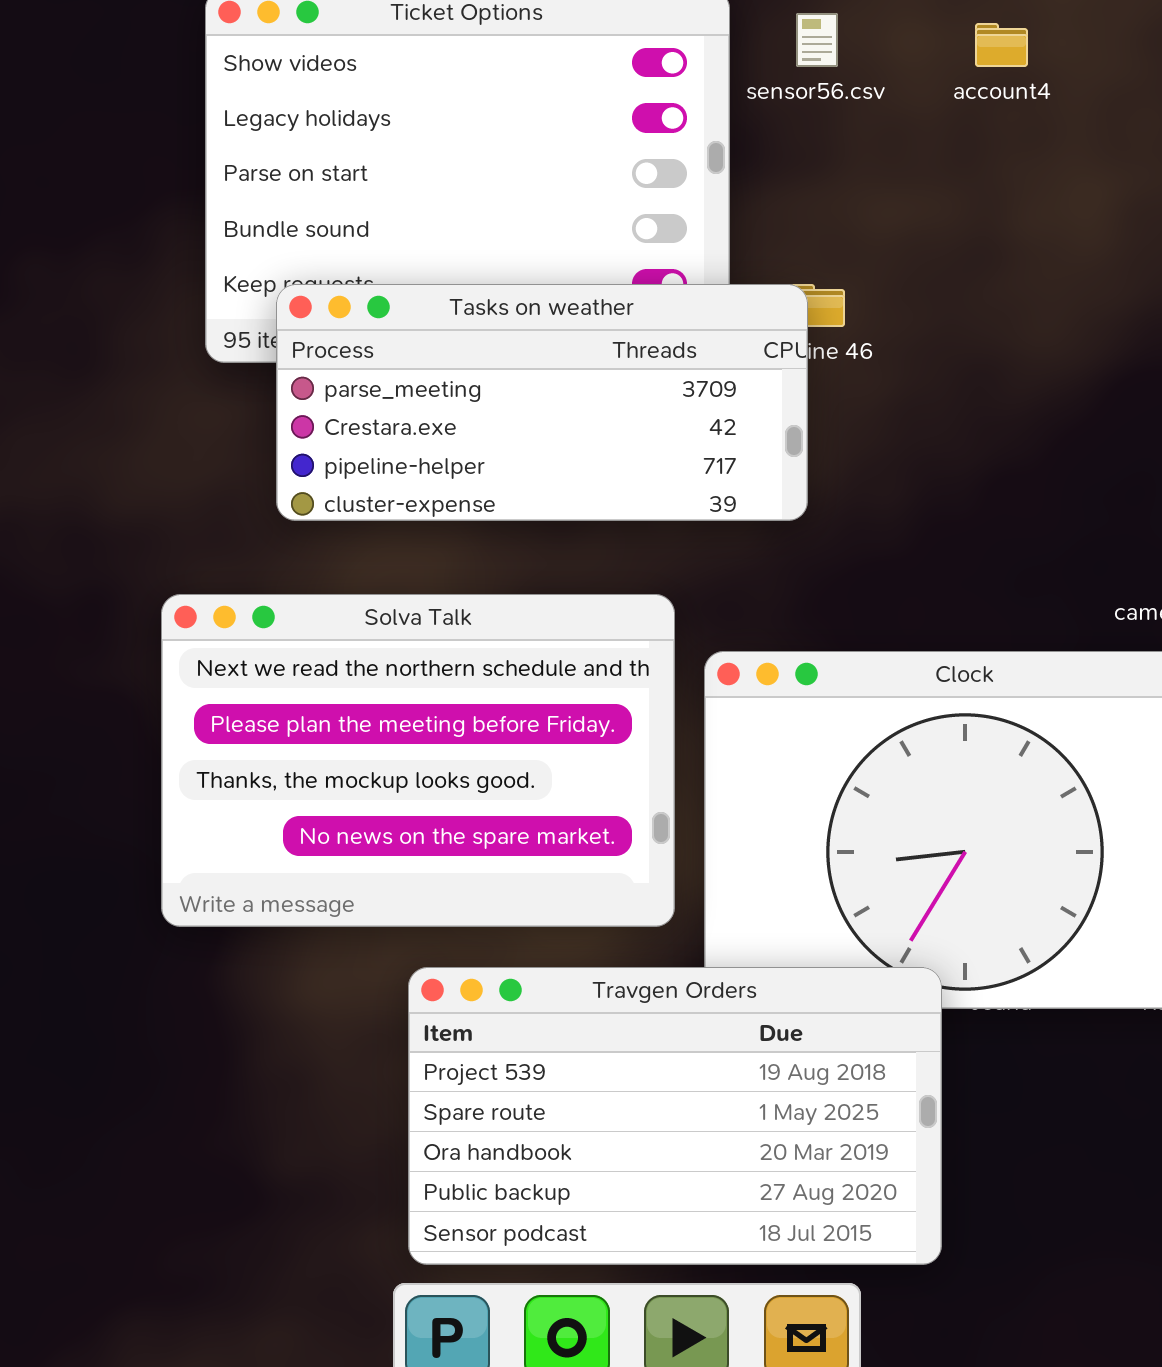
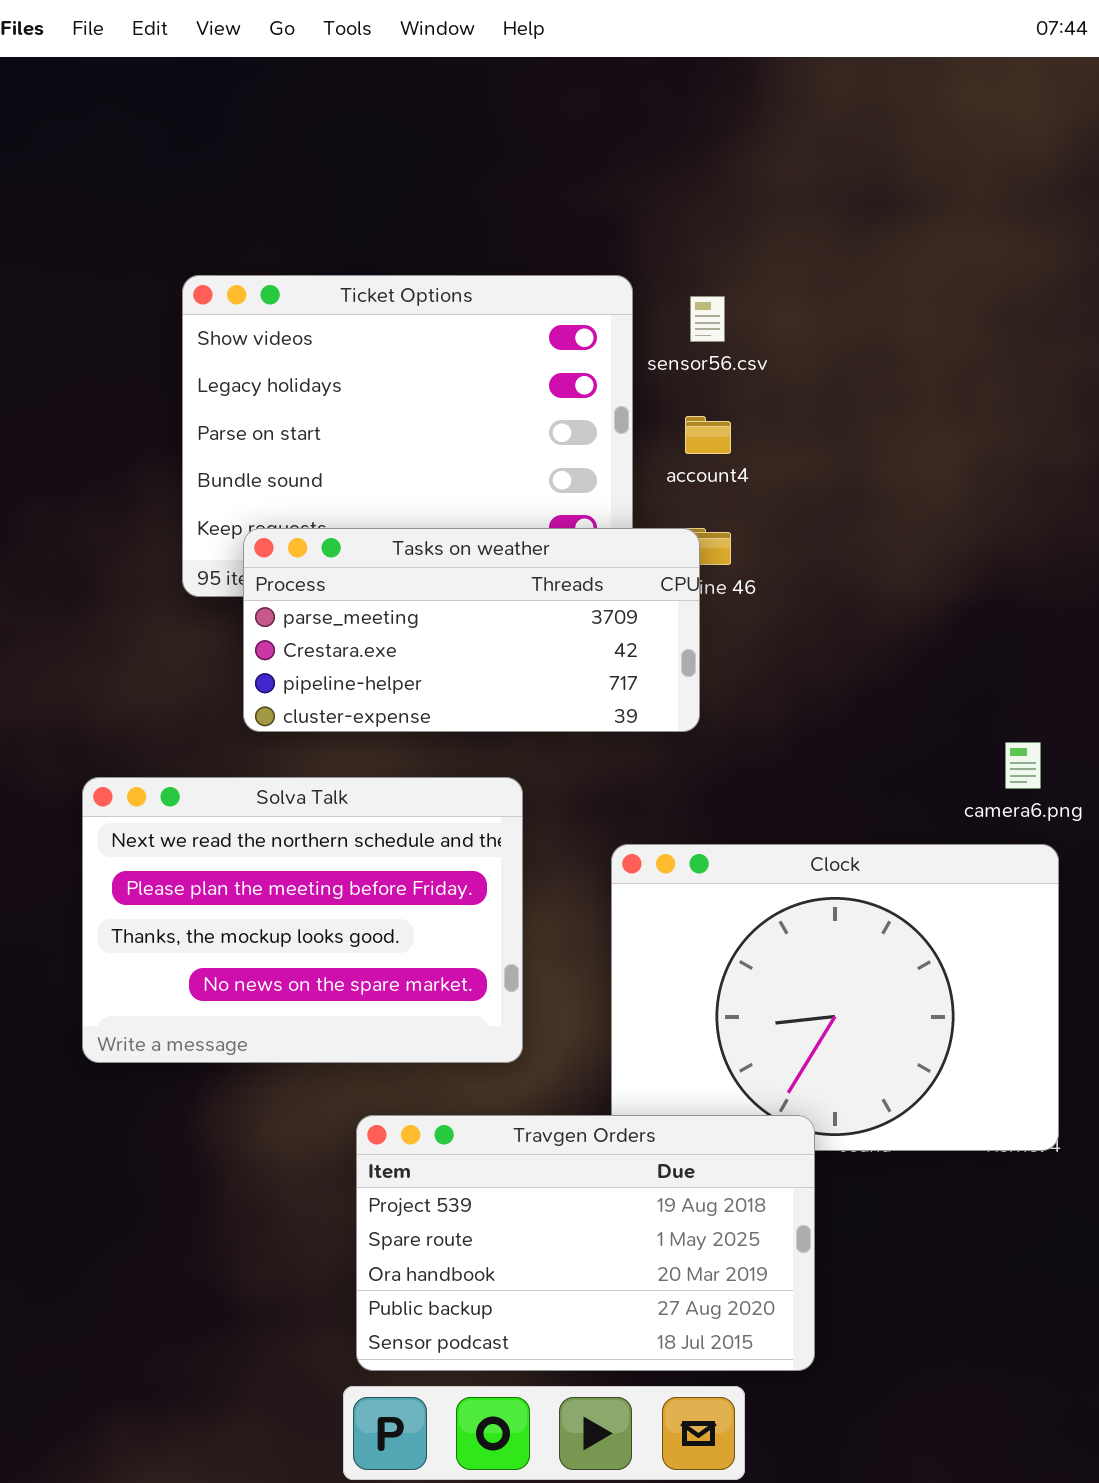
account4: [975,23,1028,67] -> [685,416,731,454], moved
Solva Talk: [161,594,675,927] -> [82,777,523,1063], moved

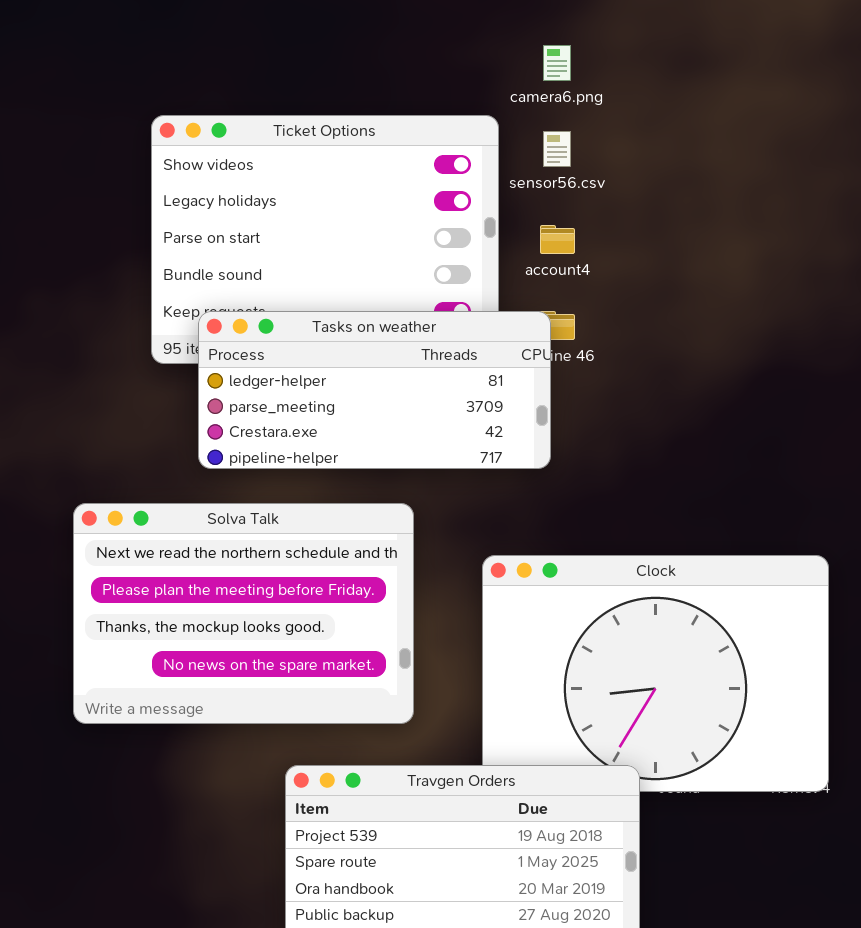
Tasks on weather: [243,528,700,732] -> [198,311,551,469], scrolled up 1 row
camera6.png: [1005,742,1041,789] -> [543,45,571,81], moved

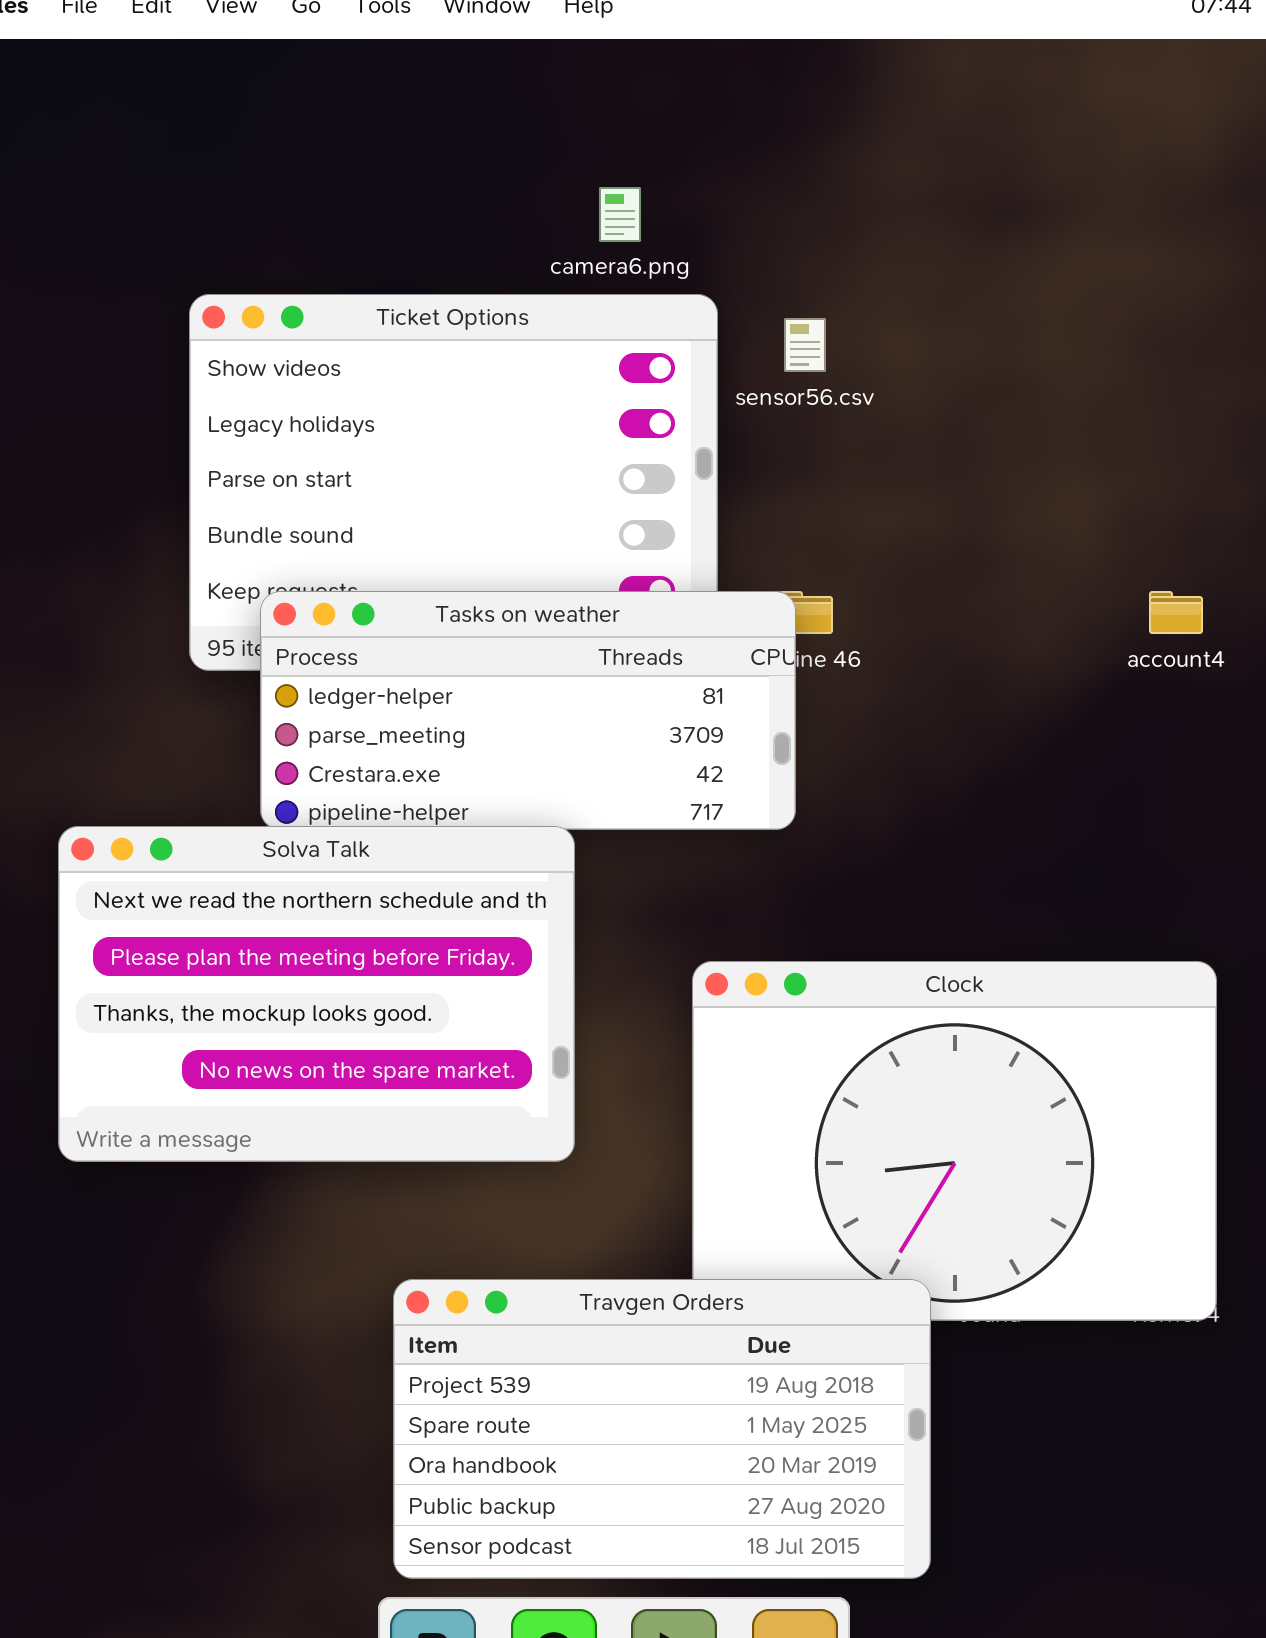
camera6.png: [543,45,571,81] -> [599,187,641,242], moved
account4: [540,225,575,254] -> [1149,591,1203,634], moved
Solva Talk: [73,503,414,724] -> [58,826,575,1162], moved

